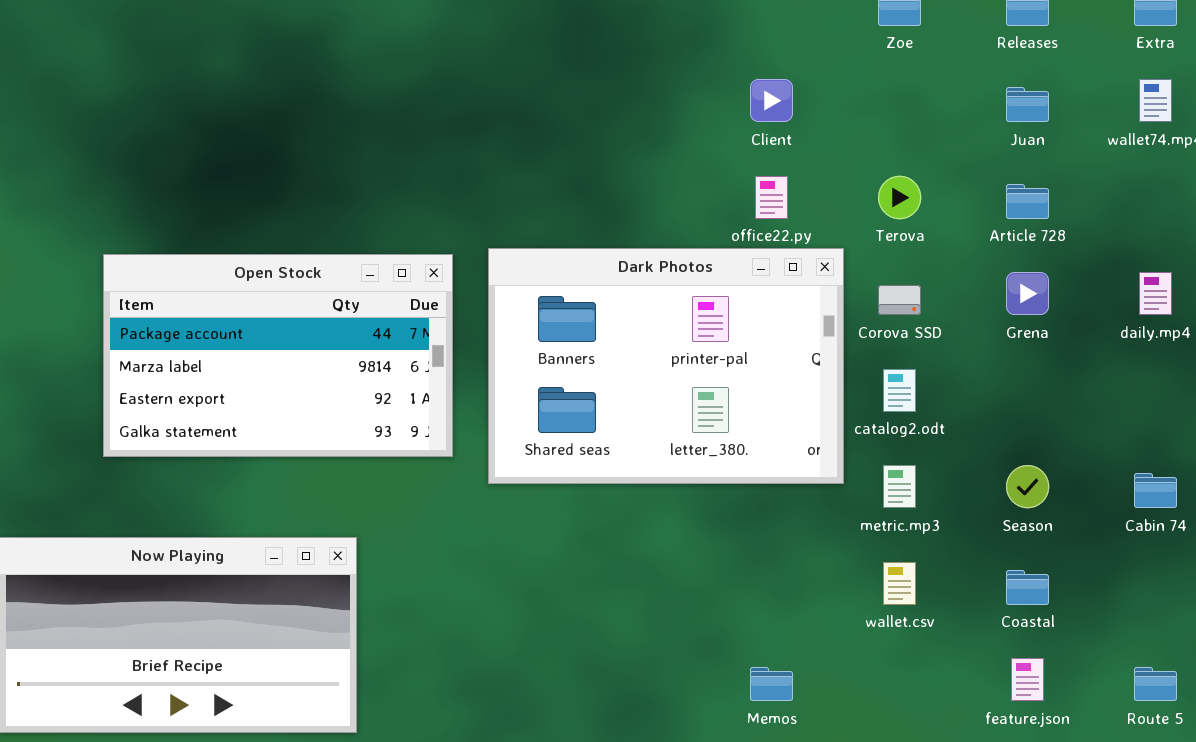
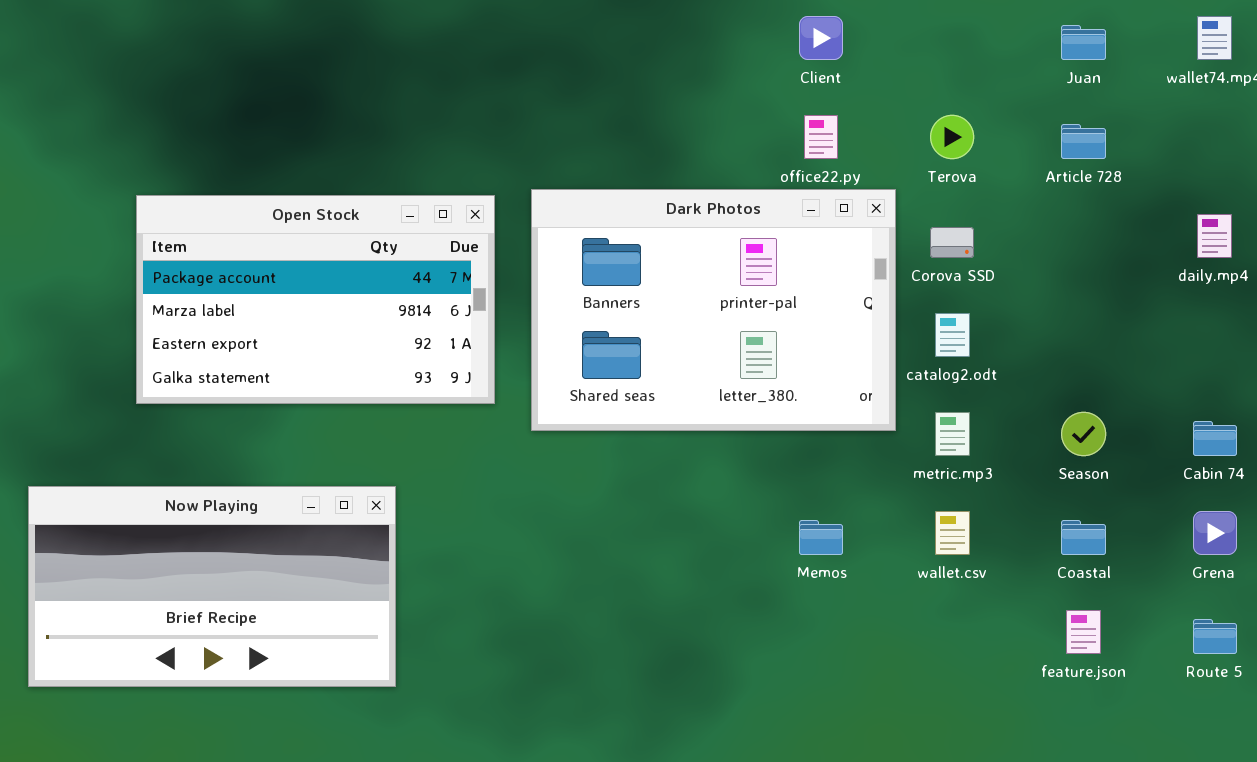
Grena: [1006,272,1049,315] -> [1193,511,1237,555], moved
Memos: [750,667,793,701] -> [799,520,843,555], moved

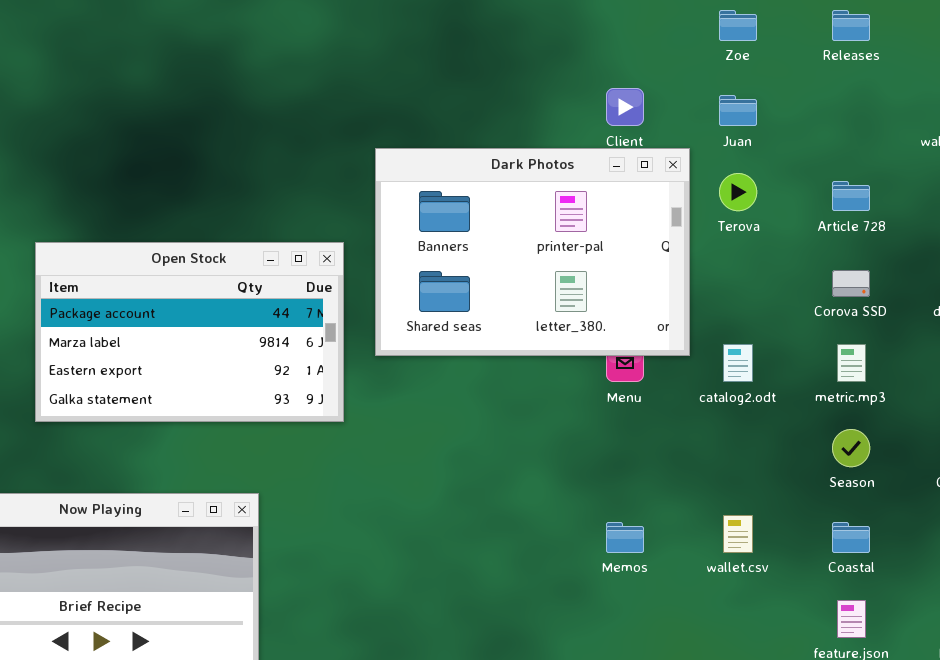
Juan: [1061,25,1106,60] -> [719,95,757,126], moved
Dark Photos: [531,189,896,431] -> [375,148,690,356], moved
Corova SSD: [930,227,974,258] -> [832,270,870,297], moved
metric.mp3: [935,412,970,456] -> [837,344,866,382], moved

